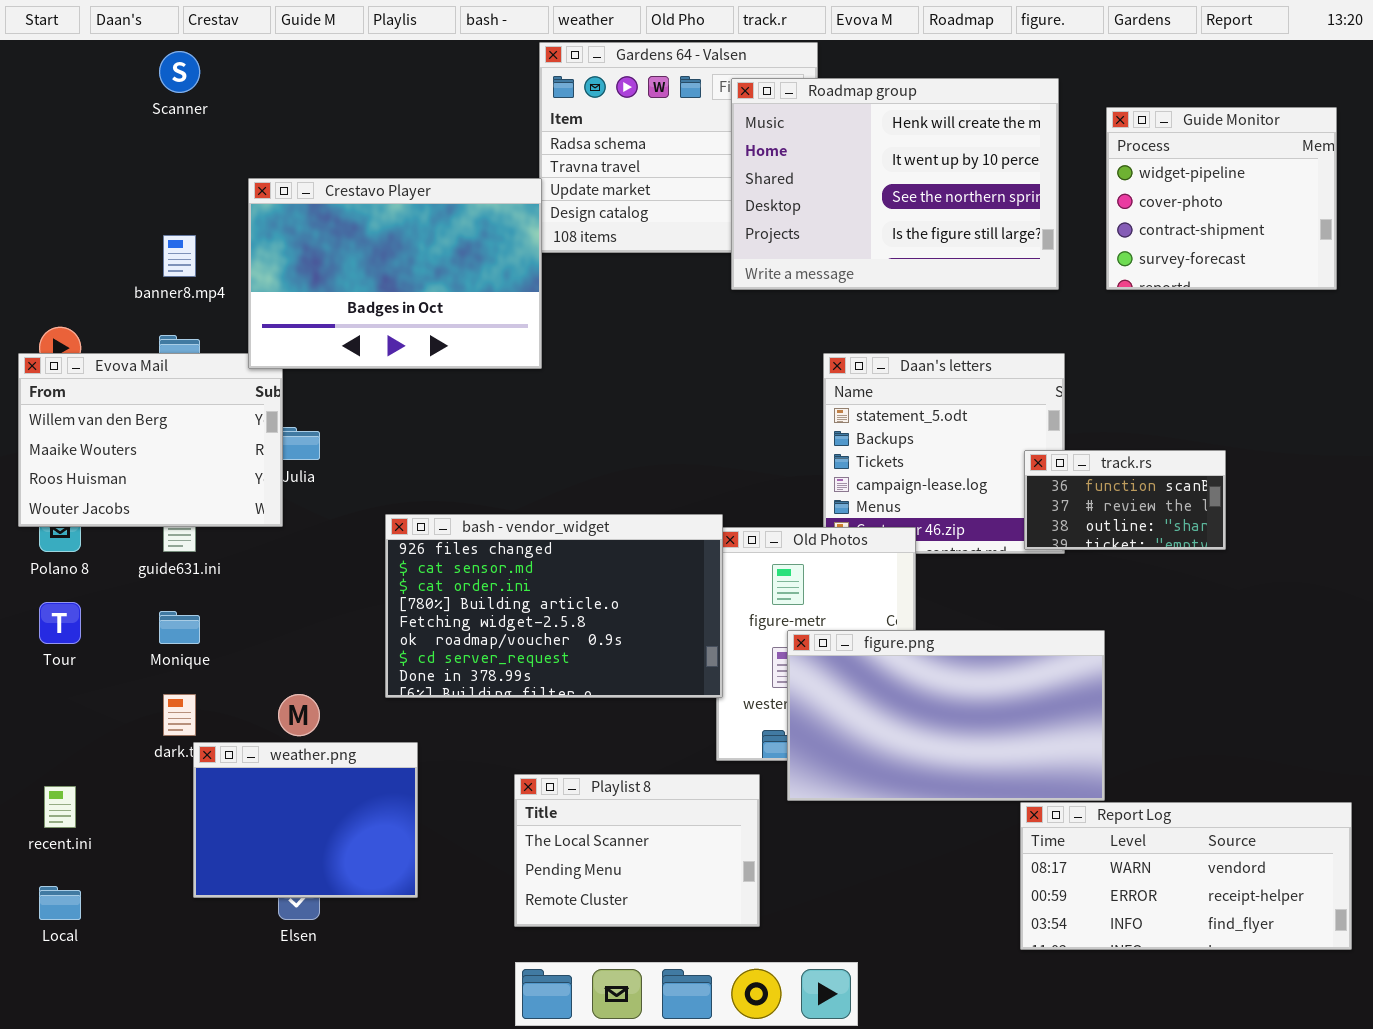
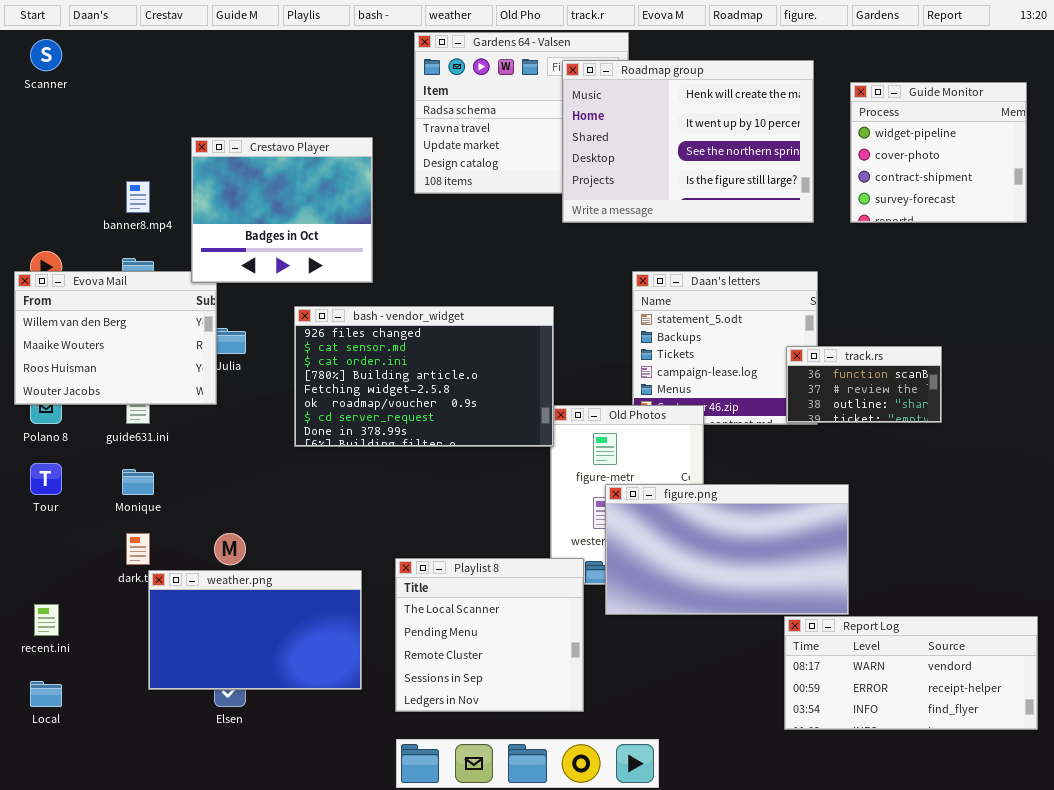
Scanner: [159,51,200,93] -> [30,39,62,71], moved
Crestavo Player: [248,178,542,369] -> [191,137,373,283], resized
bash - vendor_widget: [385,514,723,698] -> [294,306,554,447], moved
weather.png: [193,742,418,898] -> [148,570,362,690], resized
Playlist 8: [514,774,760,927] -> [395,558,584,712], resized

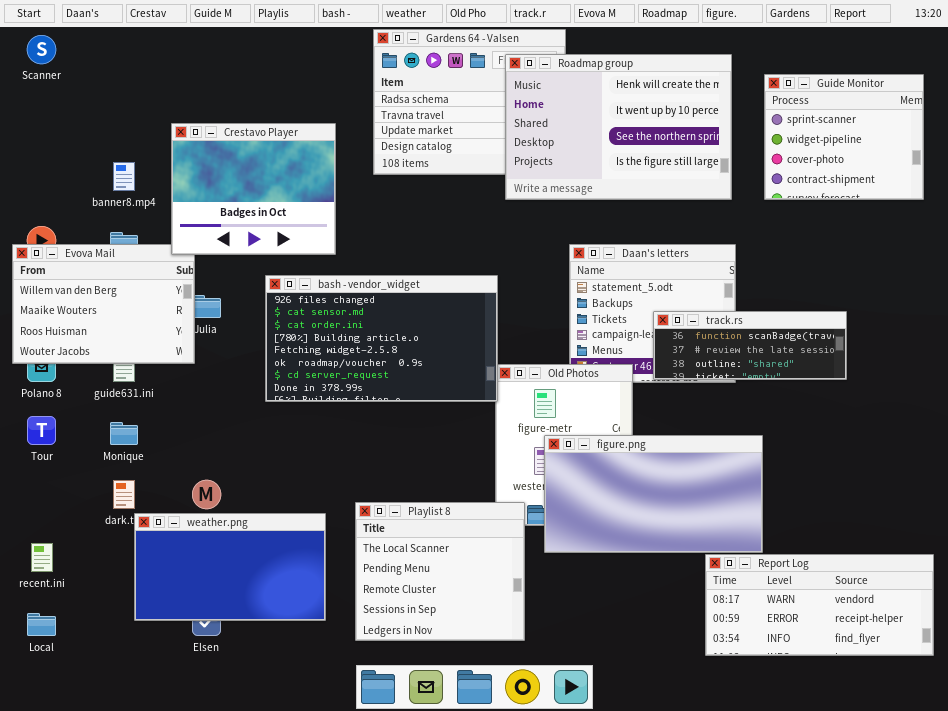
Guide Monitor: [850,82,1027,223] -> [764,74,924,200], scrolled up 1 row
track.rs: [786,346,942,423] -> [653,311,847,380], resized

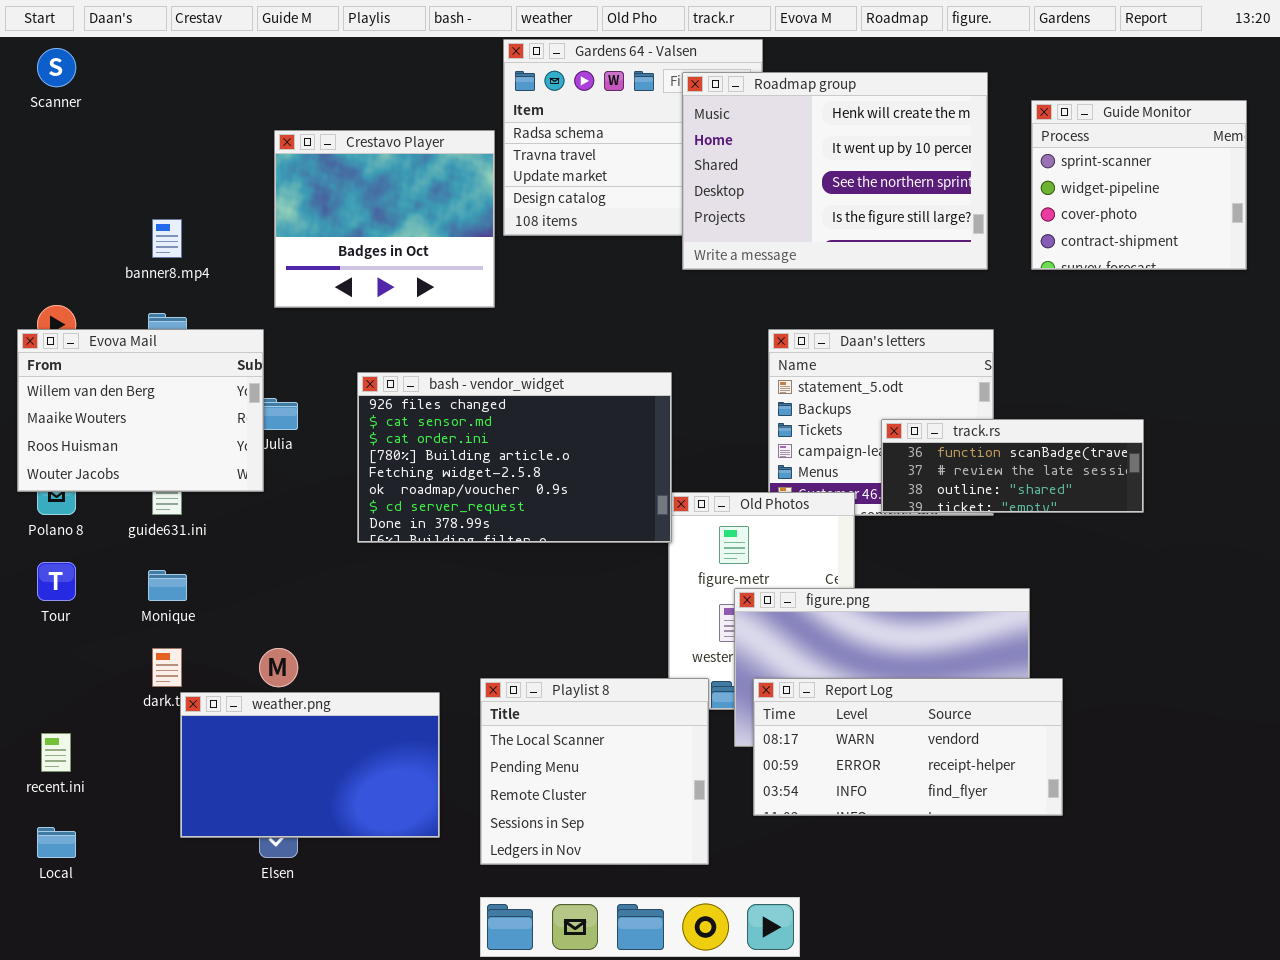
Crestavo Player: [171,123,336,255] -> [274,130,495,308], moved
Report Log: [705,554,934,656] -> [753,678,1063,816], moved

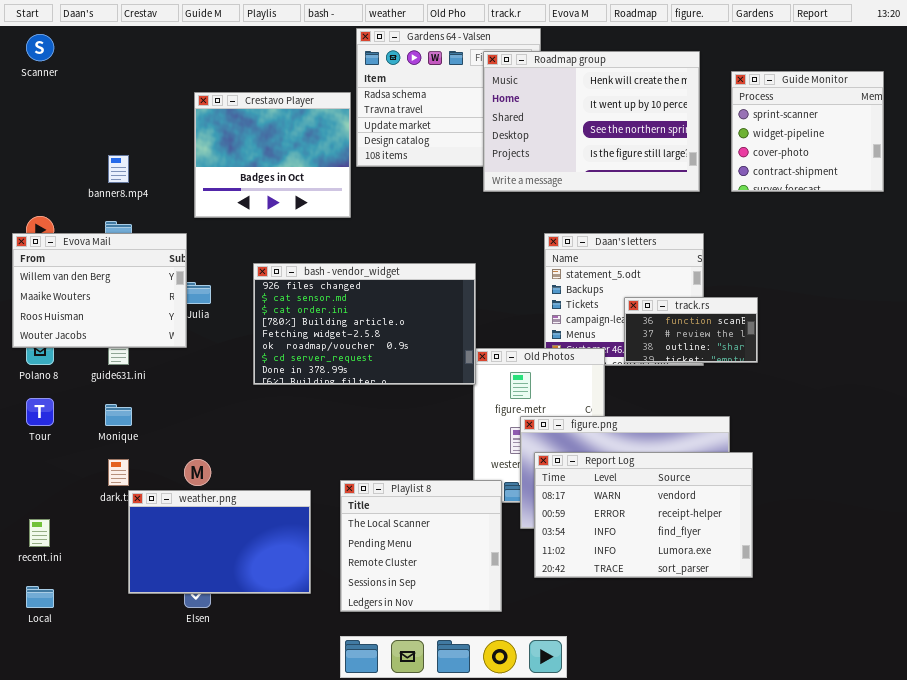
track.rs: [881,419,1144,513] -> [624,297,758,363], resized
Report Log: [753,678,1063,816] -> [534,452,753,578], resized

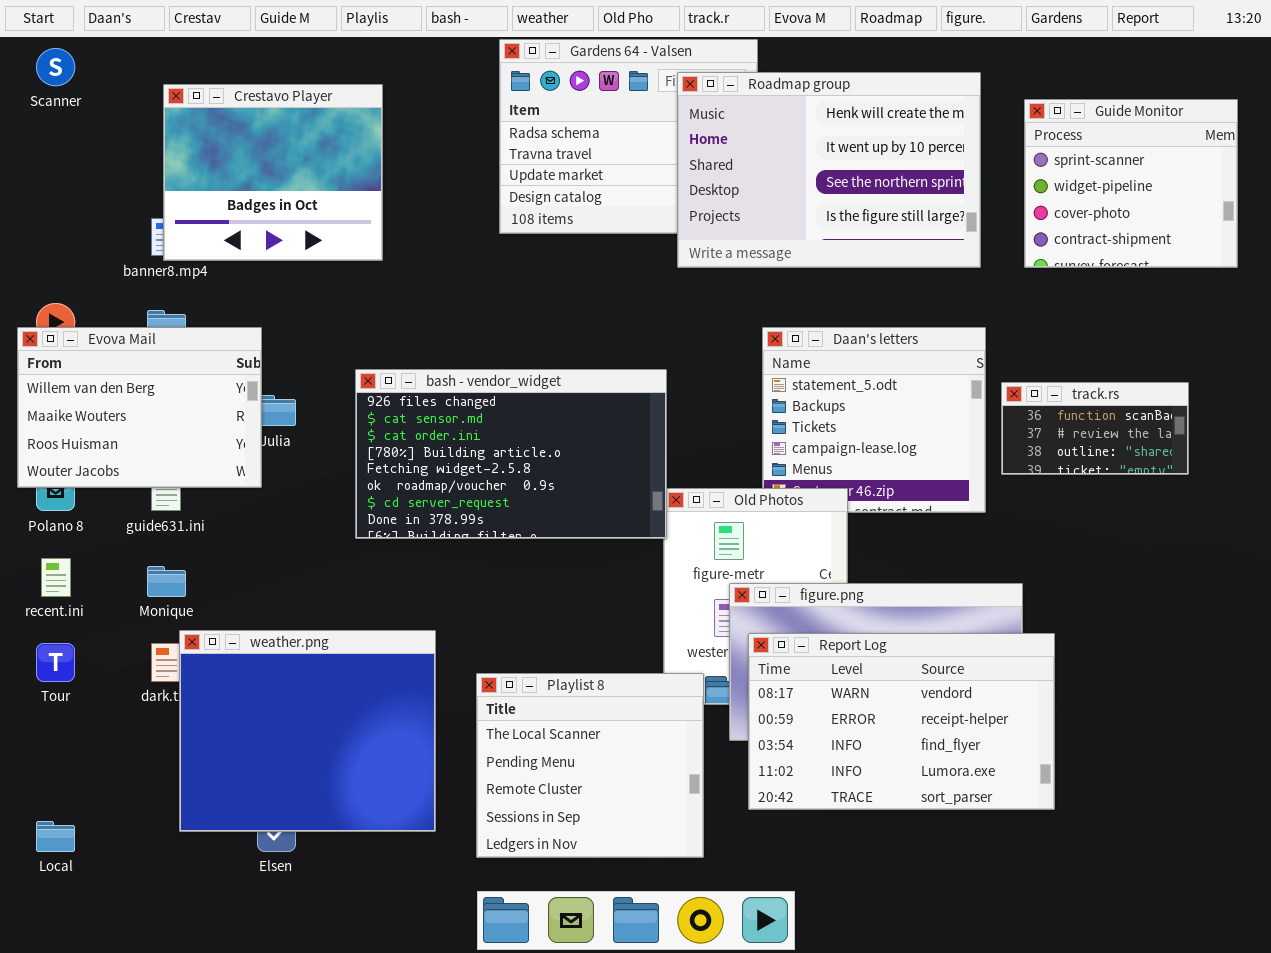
Crestavo Player: [194,92,351,218] -> [163,84,383,261], moved
track.rs: [624,297,758,363] -> [1001,382,1189,475], moved
Tour: [26,398,54,426] -> [36,643,75,682], moved
weather.png: [128,490,311,594] -> [179,630,436,832], resized
recent.ini: [29,519,50,547] -> [41,558,71,597], moved

